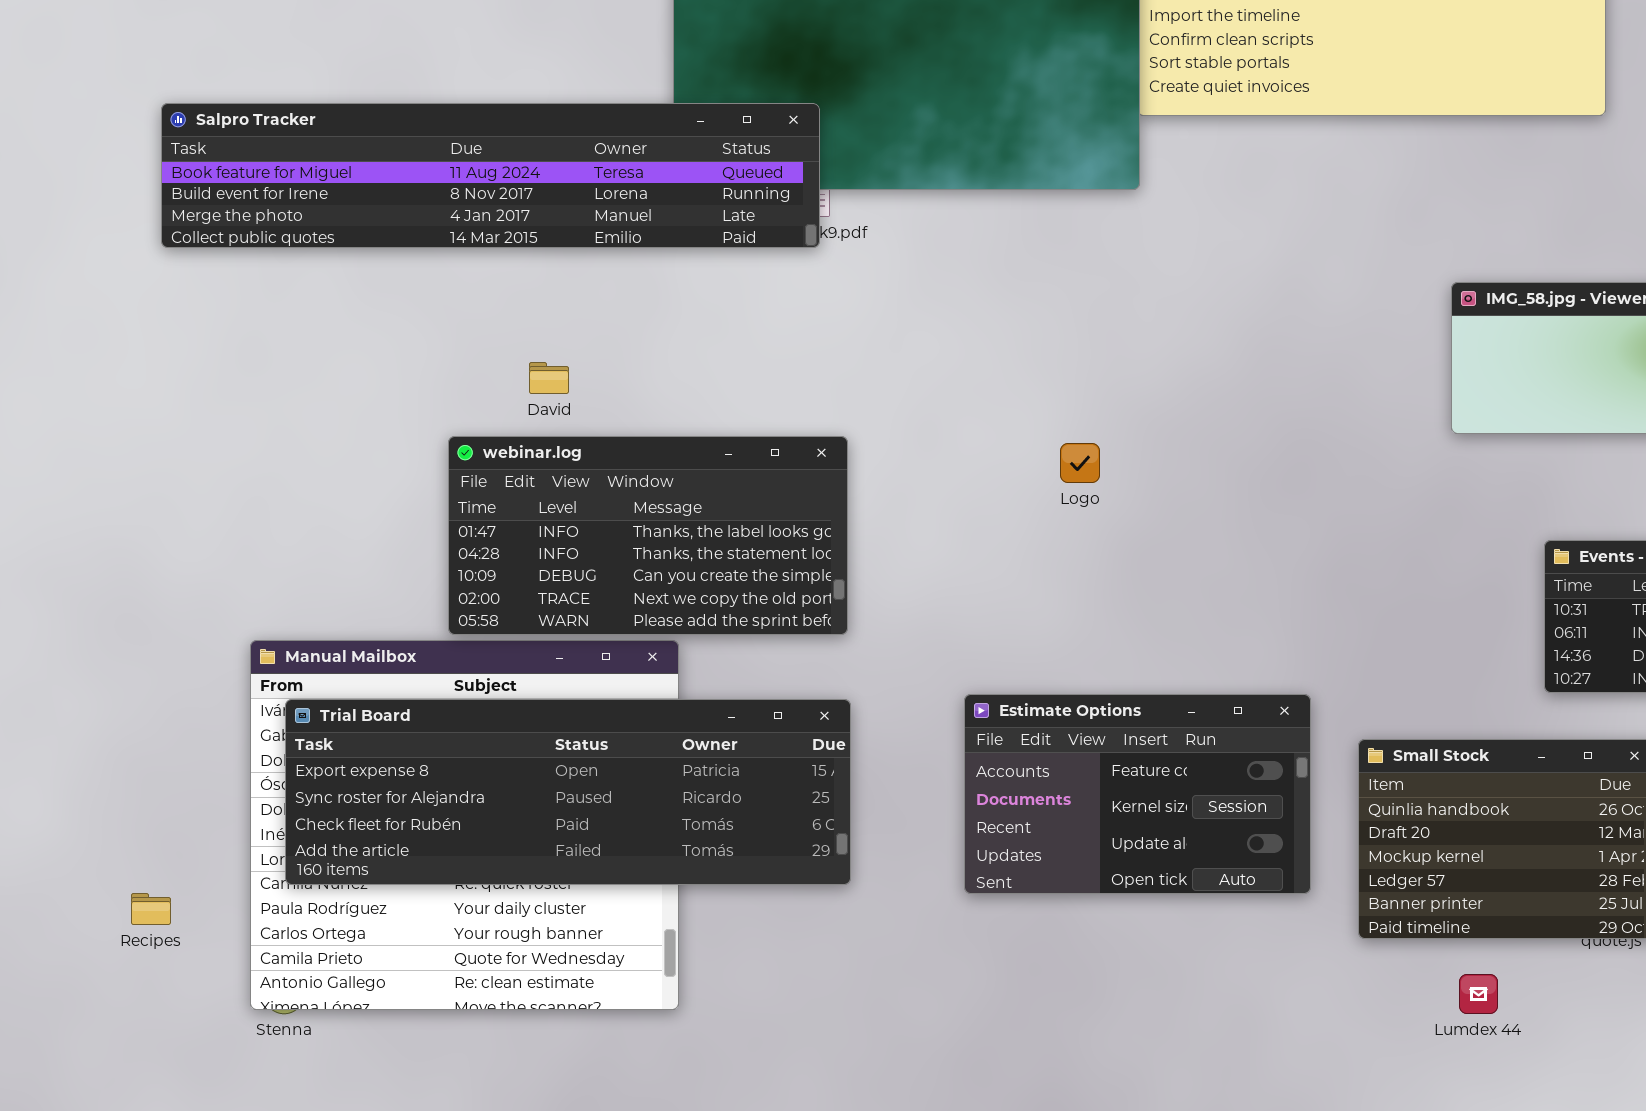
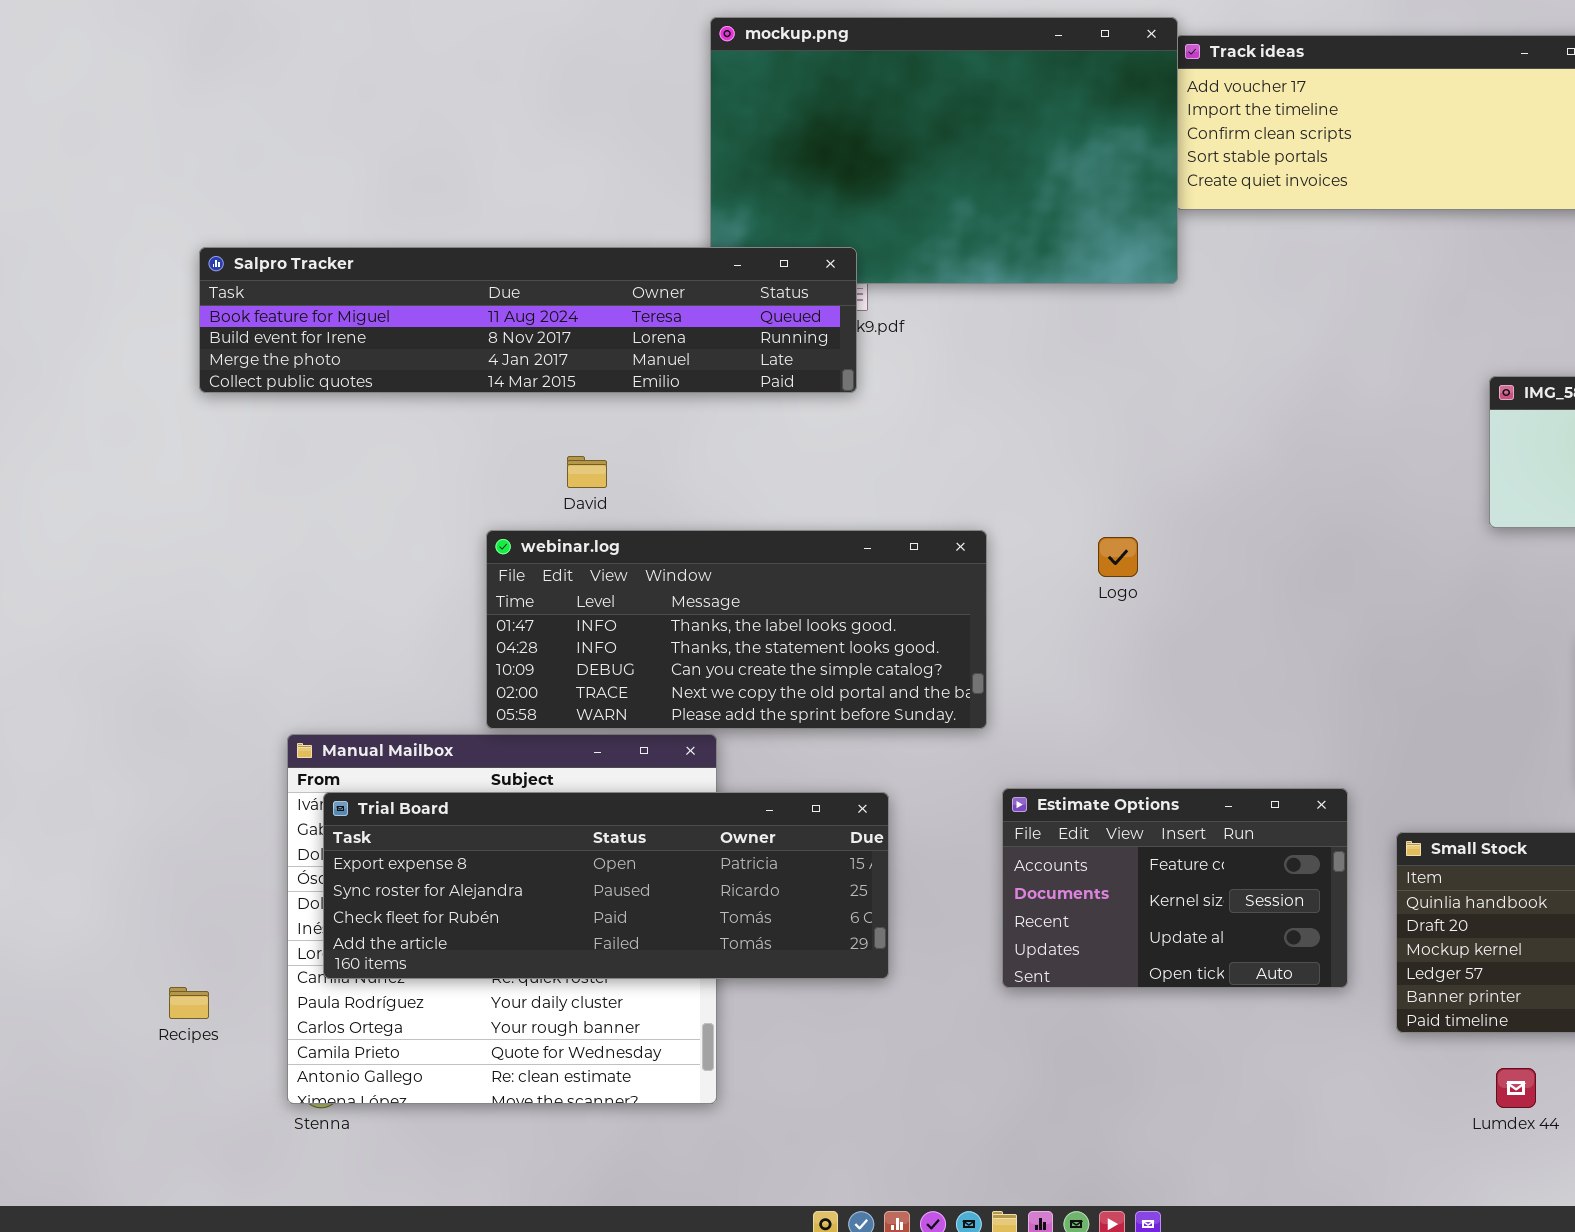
Salpro Tracker: [161,103,820,248] -> [199,247,857,393], moved
webinar.log: [448,436,848,635] -> [486,530,987,729], resized

